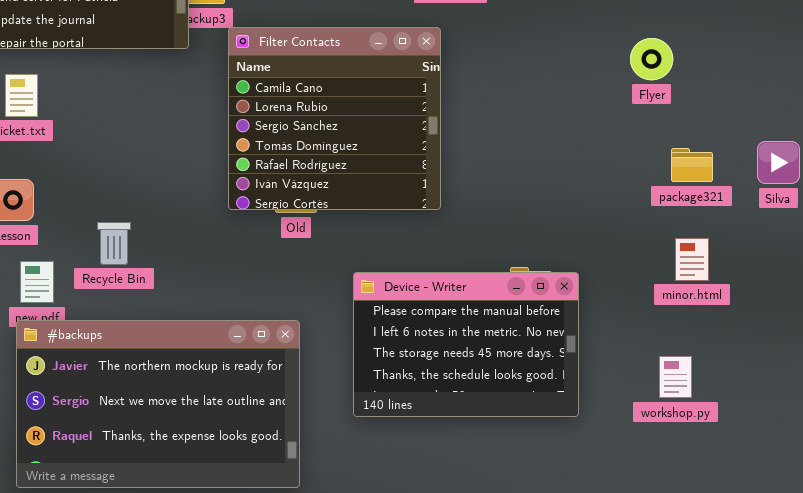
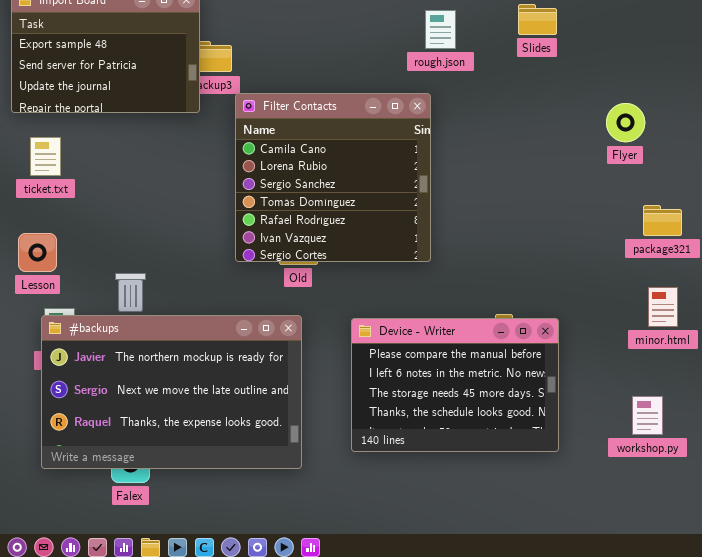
#backups: [16,320,300,488] -> [41,315,302,469], moved

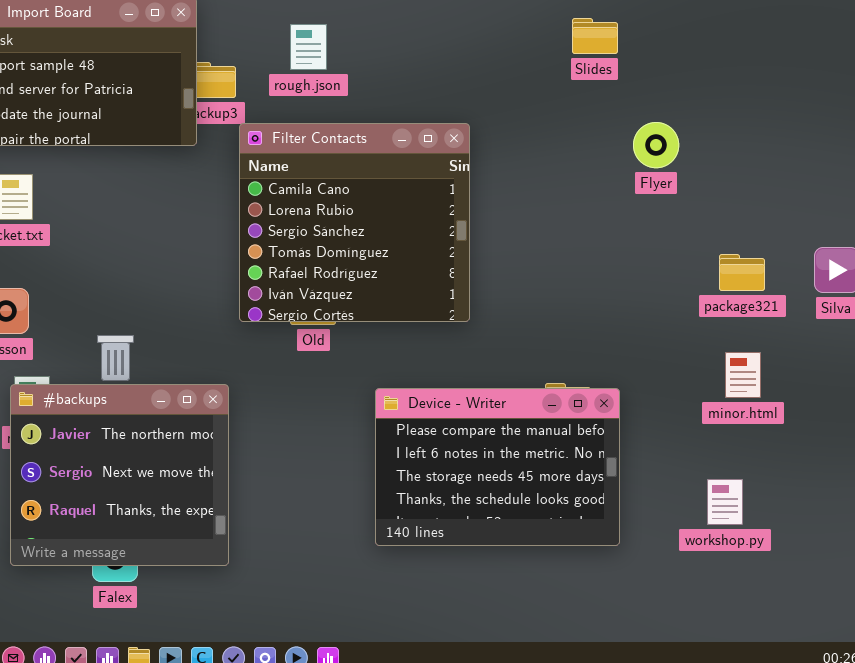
rough.json: [425,10,456,49] -> [290,24,327,70], moved
Flyer: [606,103,645,142] -> [633,122,679,168], moved
#backups: [41,315,302,469] -> [10,384,229,566], resized

